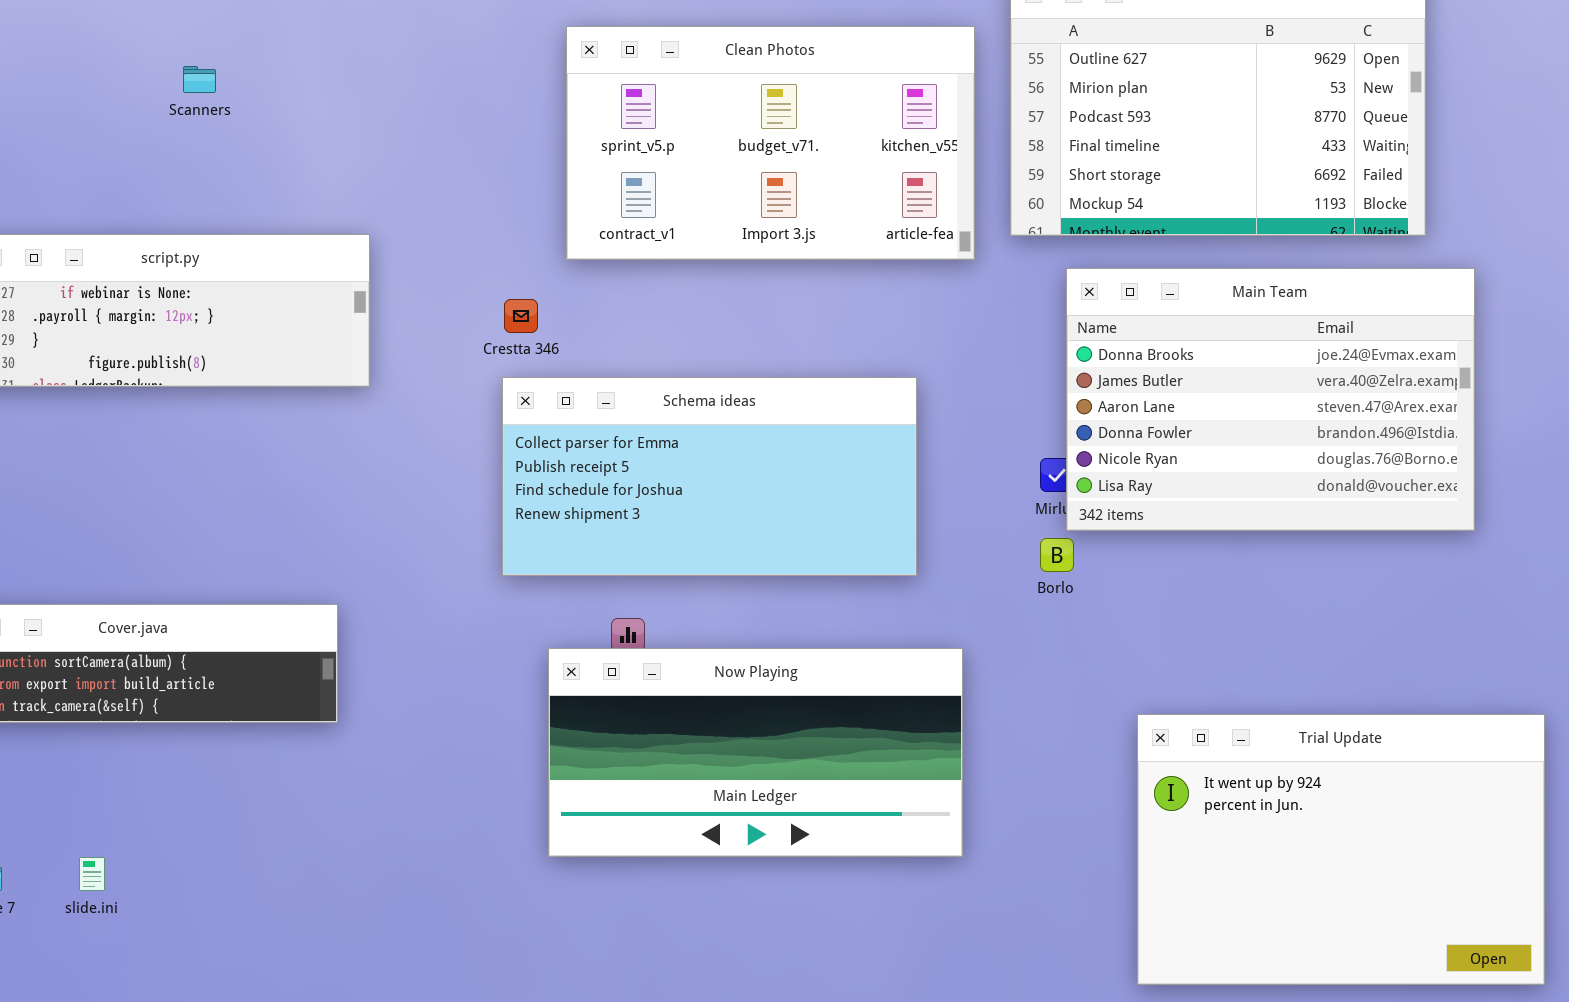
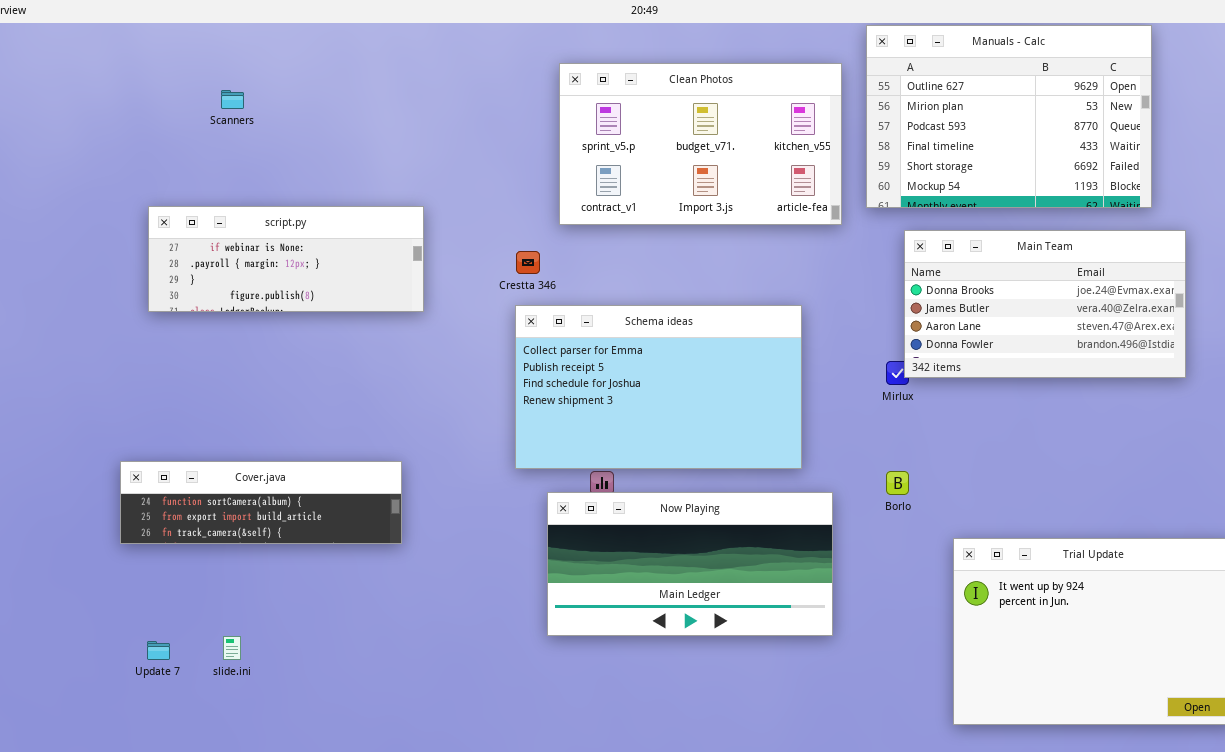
Scanners: [183,66,216,93] -> [221,90,244,109], moved
Main Team: [1066,268,1475,531] -> [904,230,1186,378], resized
Schema ideas: [502,377,917,576] -> [515,305,802,469], resized
Borlo: [1040,538,1074,572] -> [886,471,909,495], moved

